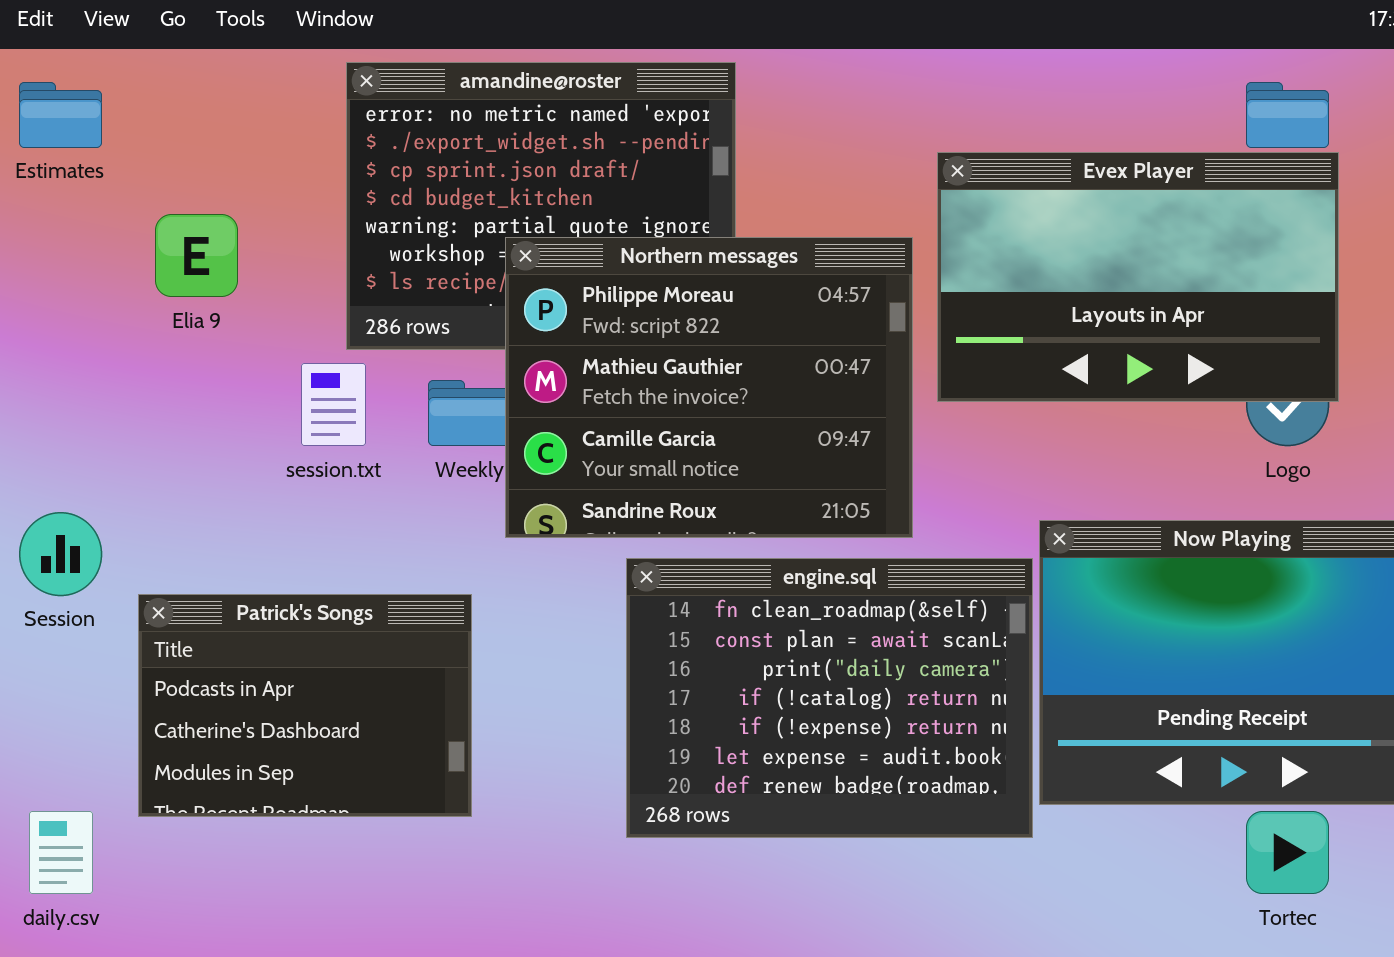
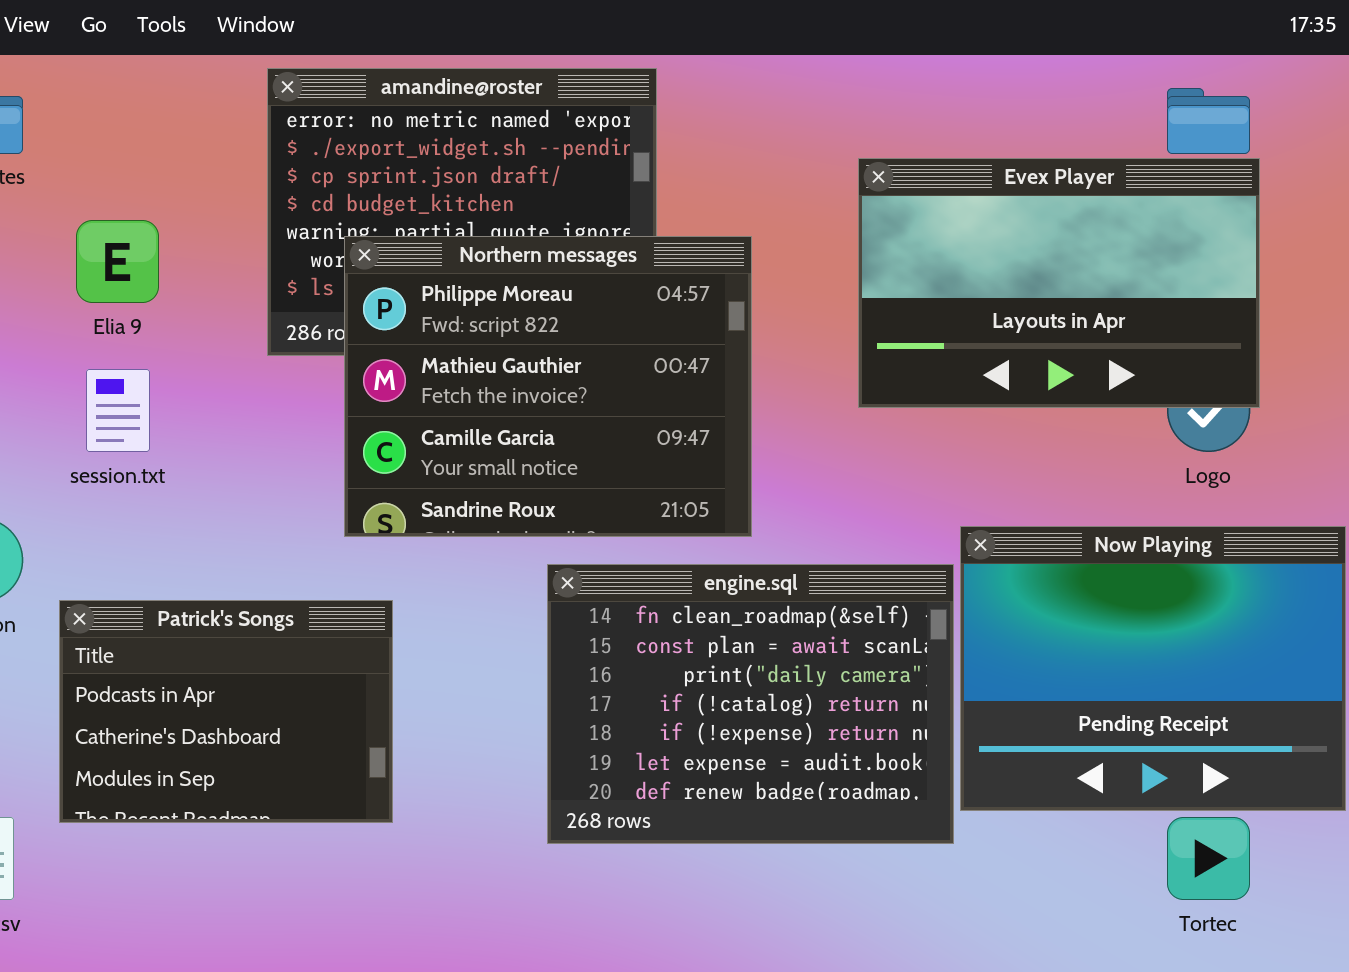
Northern messages: [505,237,913,538] -> [344,236,752,537], moved
session.txt: [301,363,366,446] -> [86,369,150,452], moved

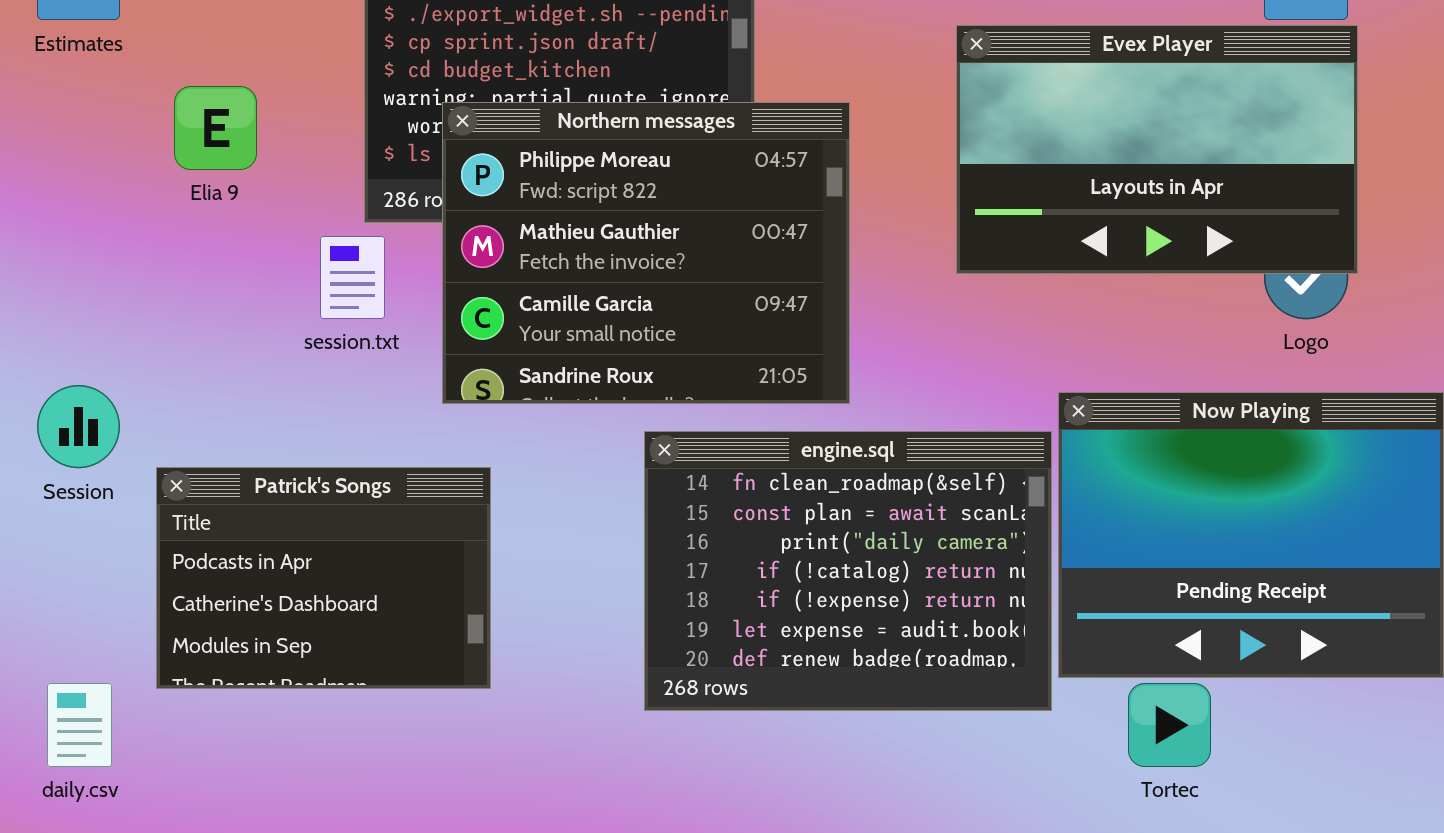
session.txt: [86,369,150,452] -> [320,236,385,319], moved
Tortec: [1167,817,1250,900] -> [1128,683,1211,767], moved

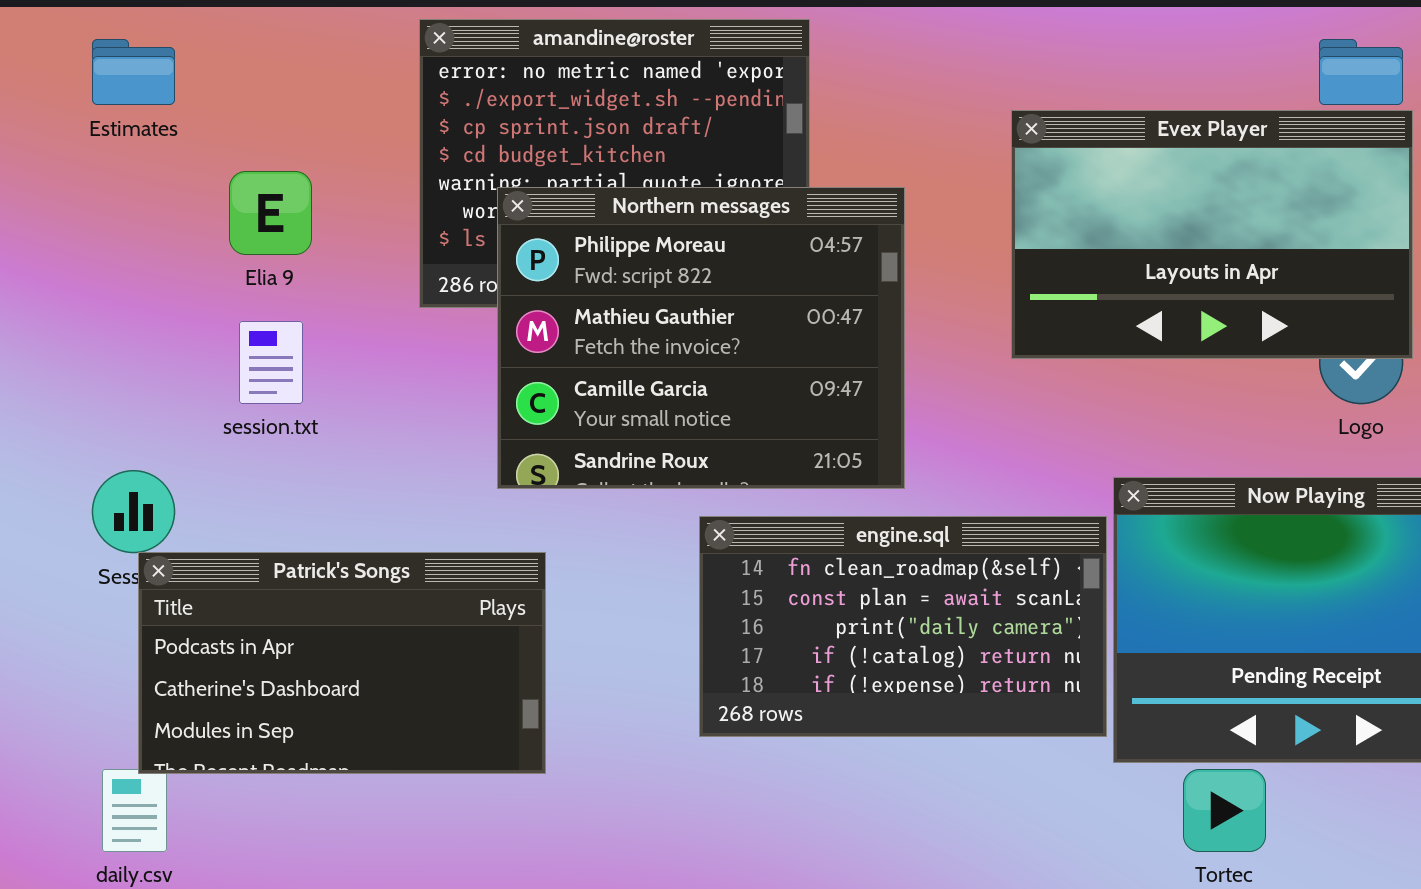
session.txt: [320,236,385,319] -> [239,321,303,404], moved
engine.sql: [644,431,1052,711] -> [699,516,1107,737], resized
Patrick's Songs: [156,467,491,689] -> [138,552,546,774], resized

